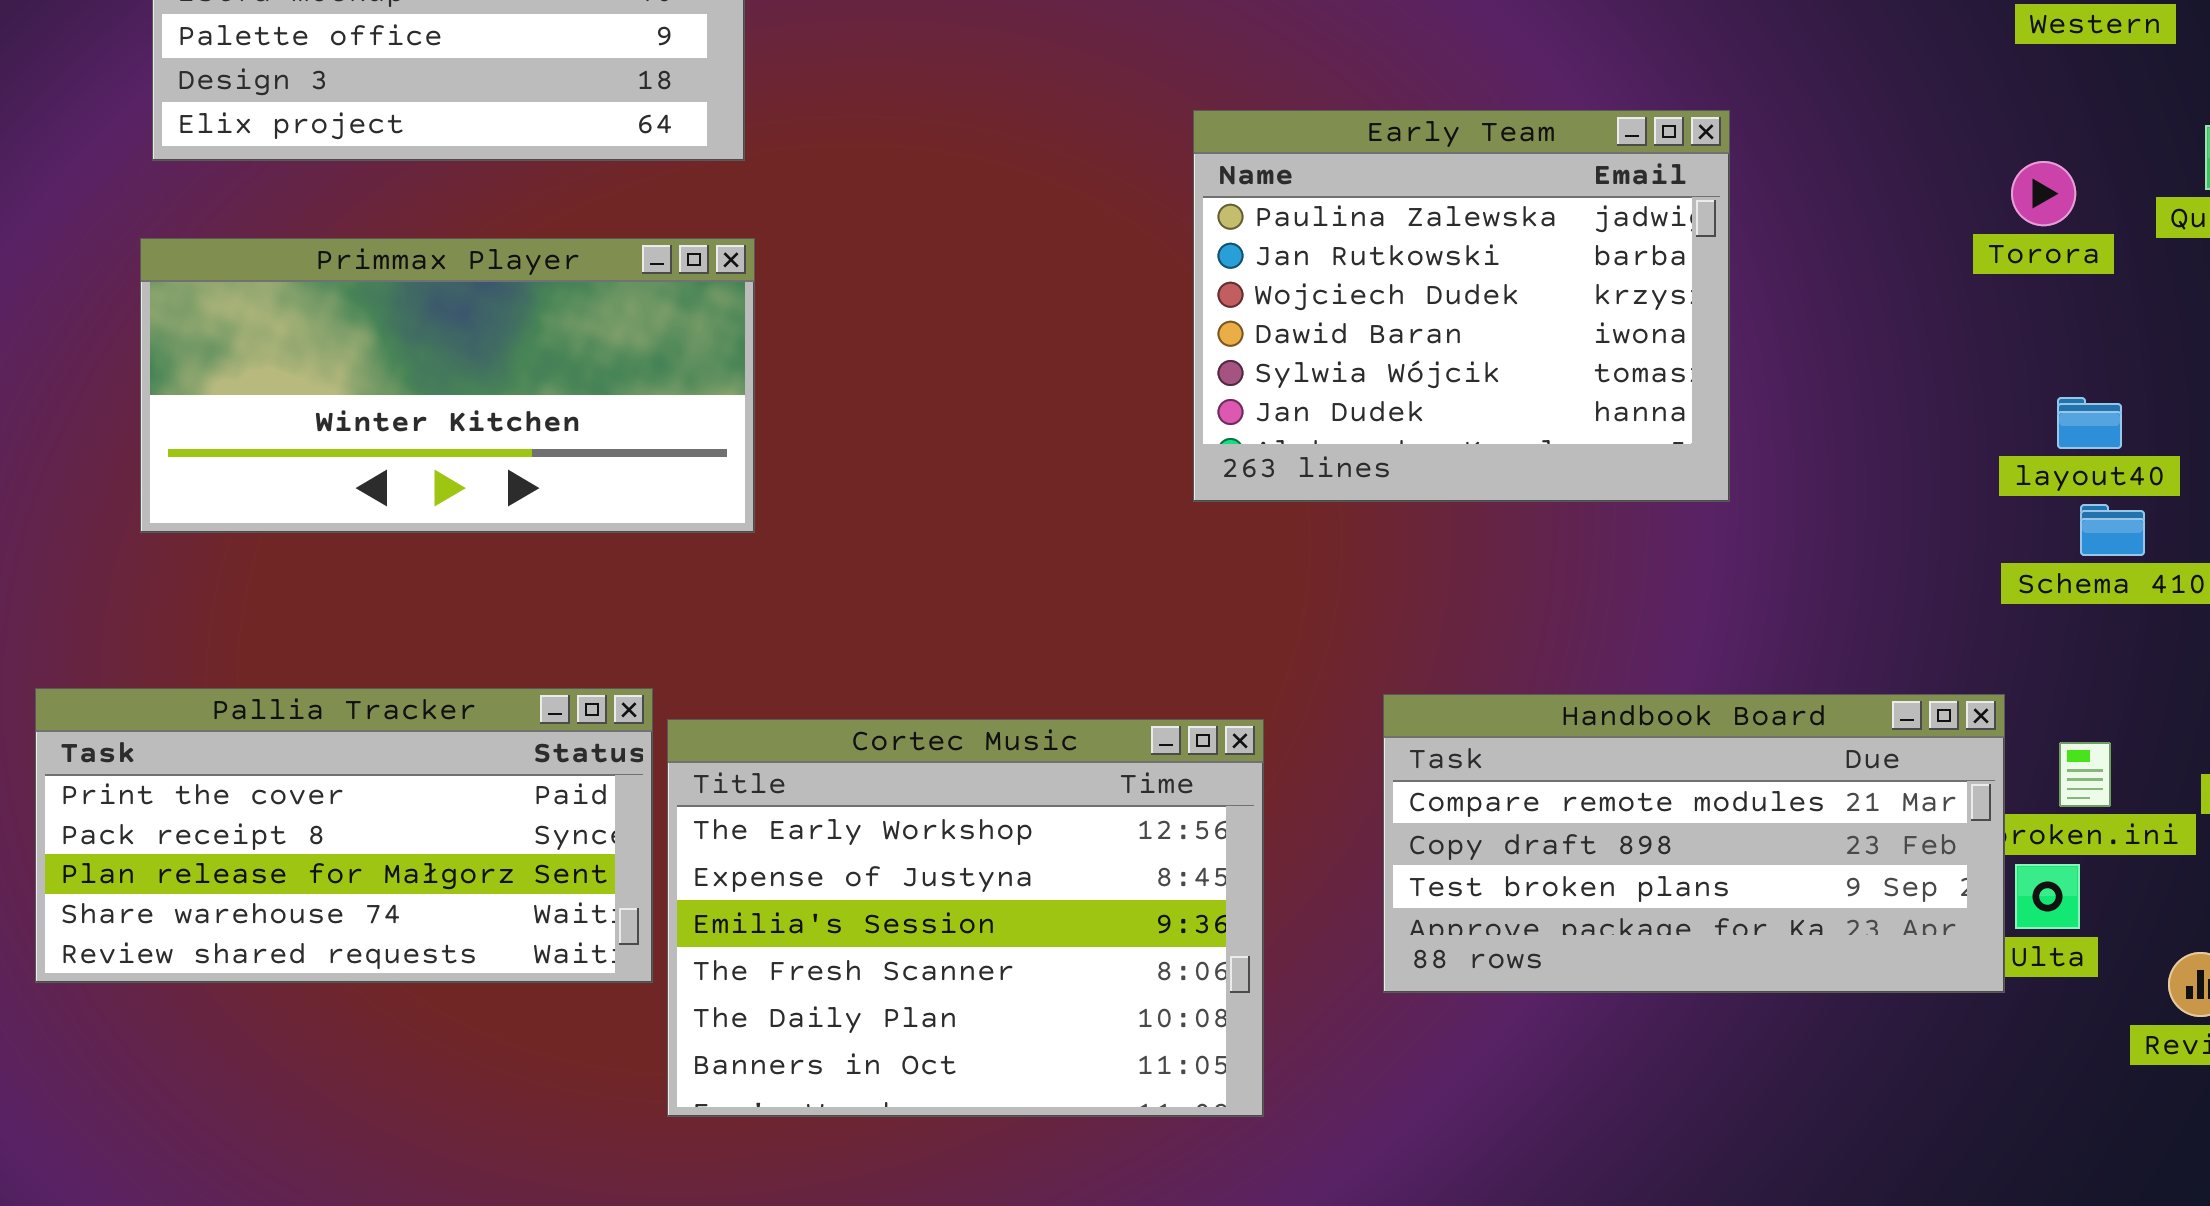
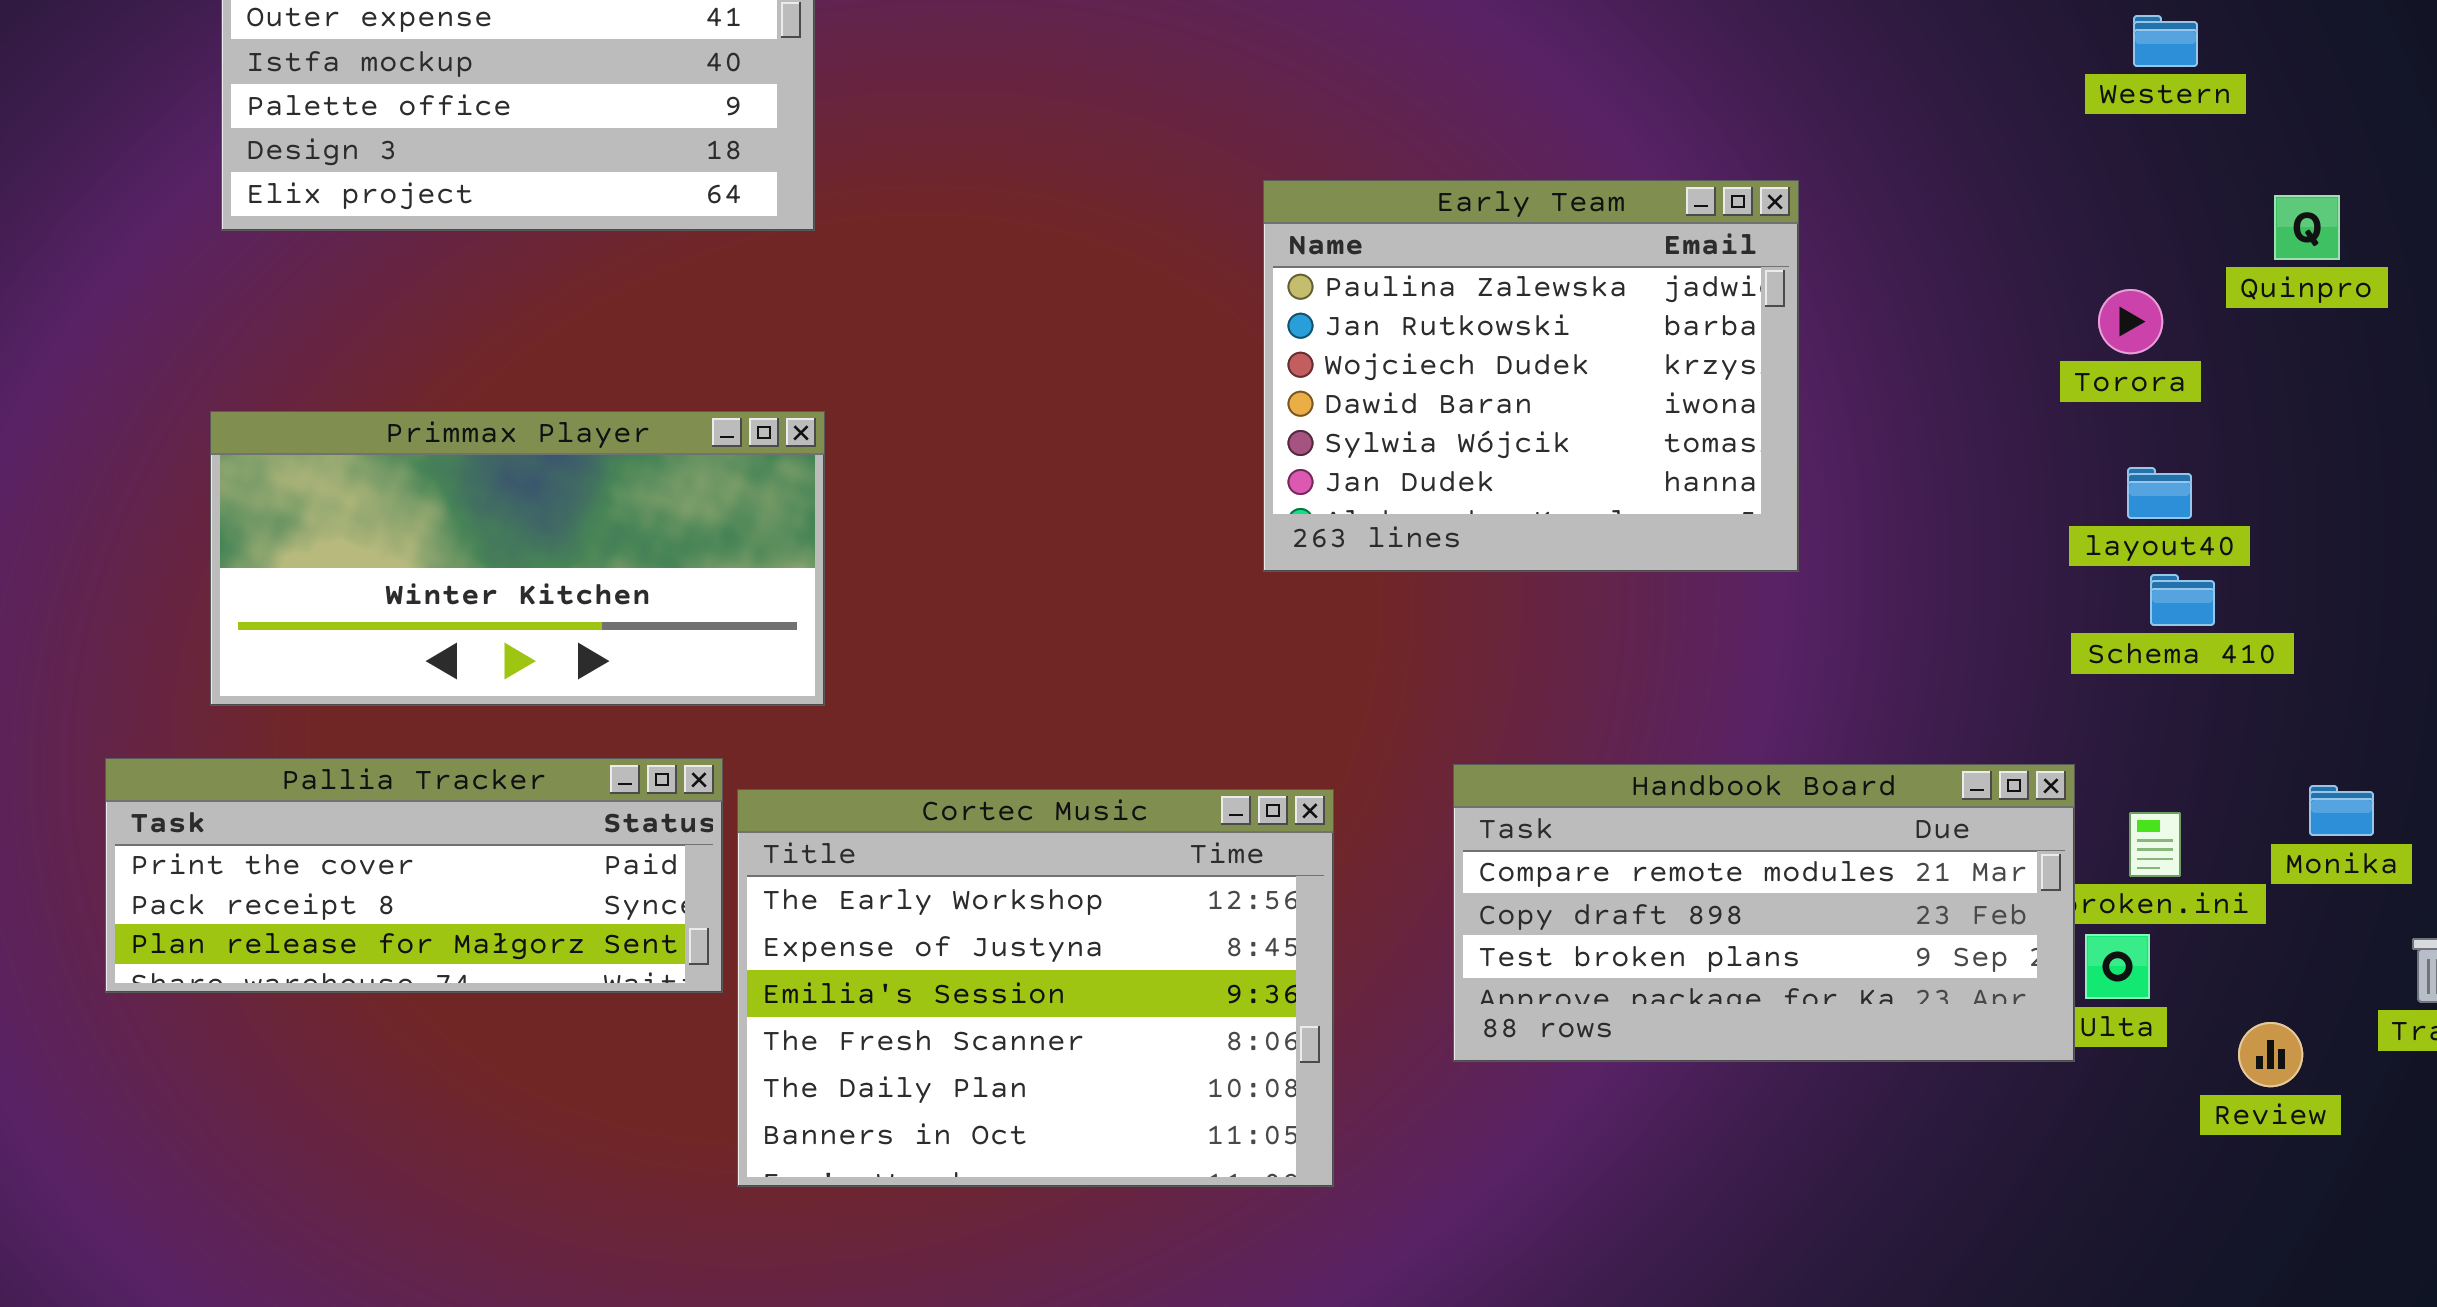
Torora: [2011,161,2076,226] -> [2098,289,2163,354], moved
Primmax Player: [140,238,755,533] -> [210,411,825,706], moved
Pallia Tracker: [35,688,653,983] -> [105,758,723,993], resized

